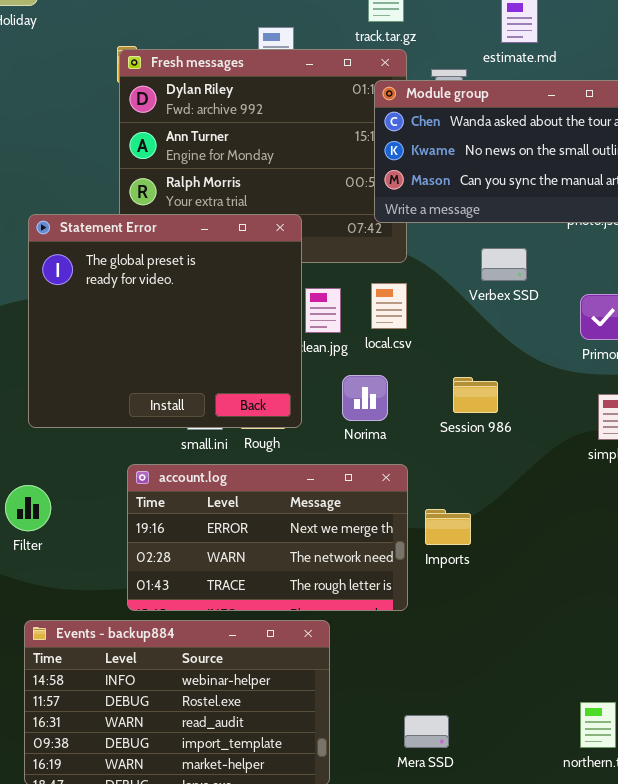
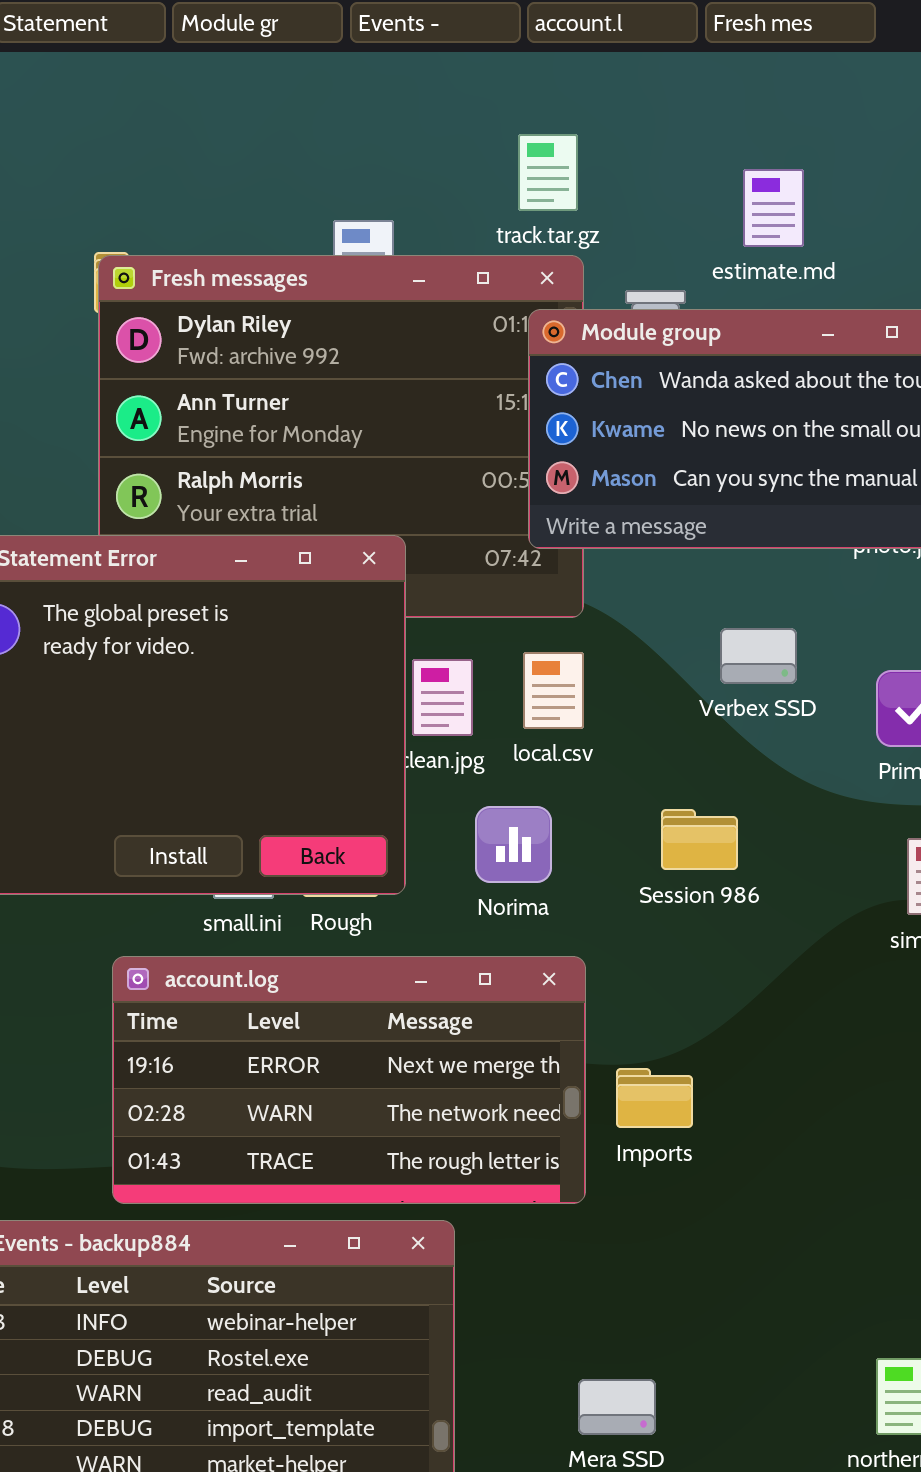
Verbex SSD: [481,248,527,281] -> [720,628,797,684], moved
Imports: [425,509,471,545] -> [616,1068,693,1128], moved

